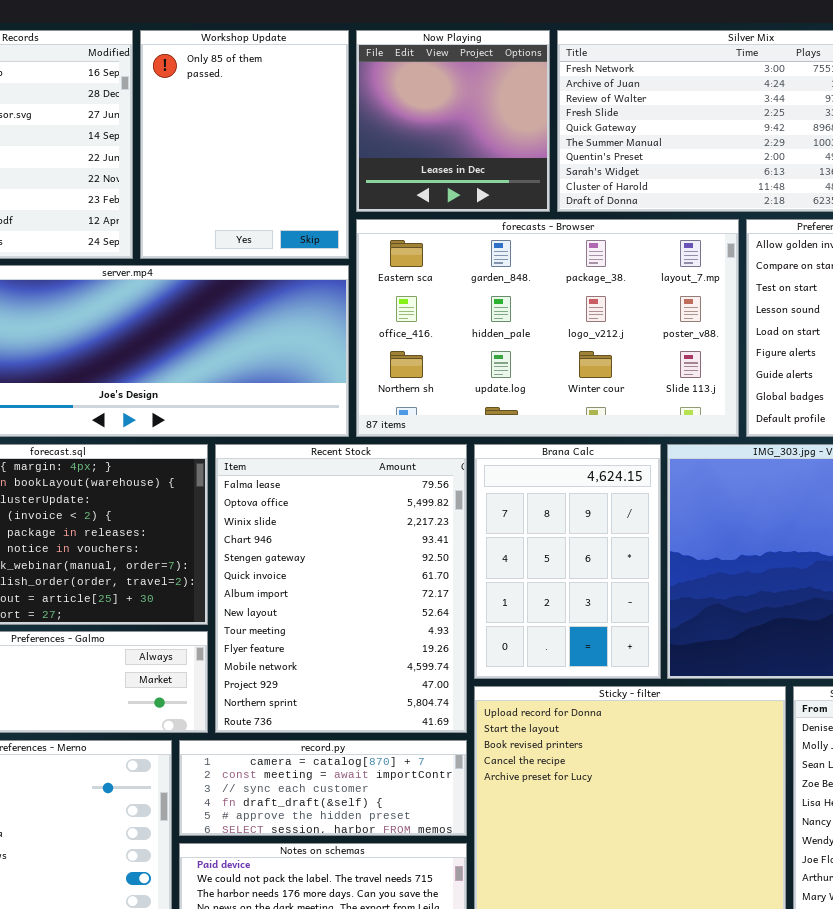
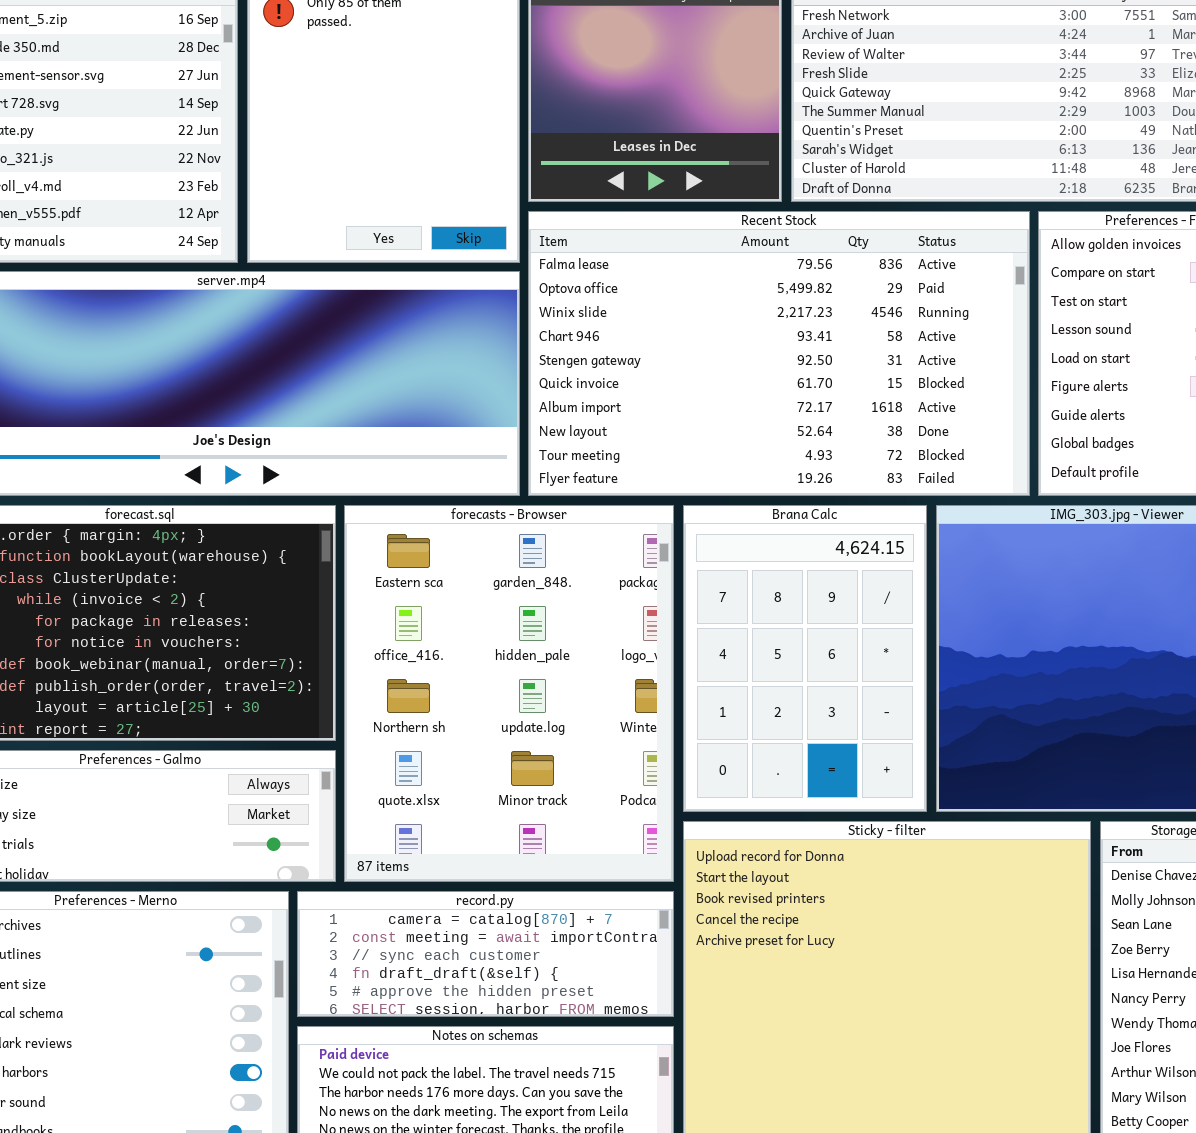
forecasts - Browser: [356,219,739,437] -> [344,505,674,882], moved, resized
Recent Stock: [215,444,467,733] -> [528,211,1030,496], moved, resized

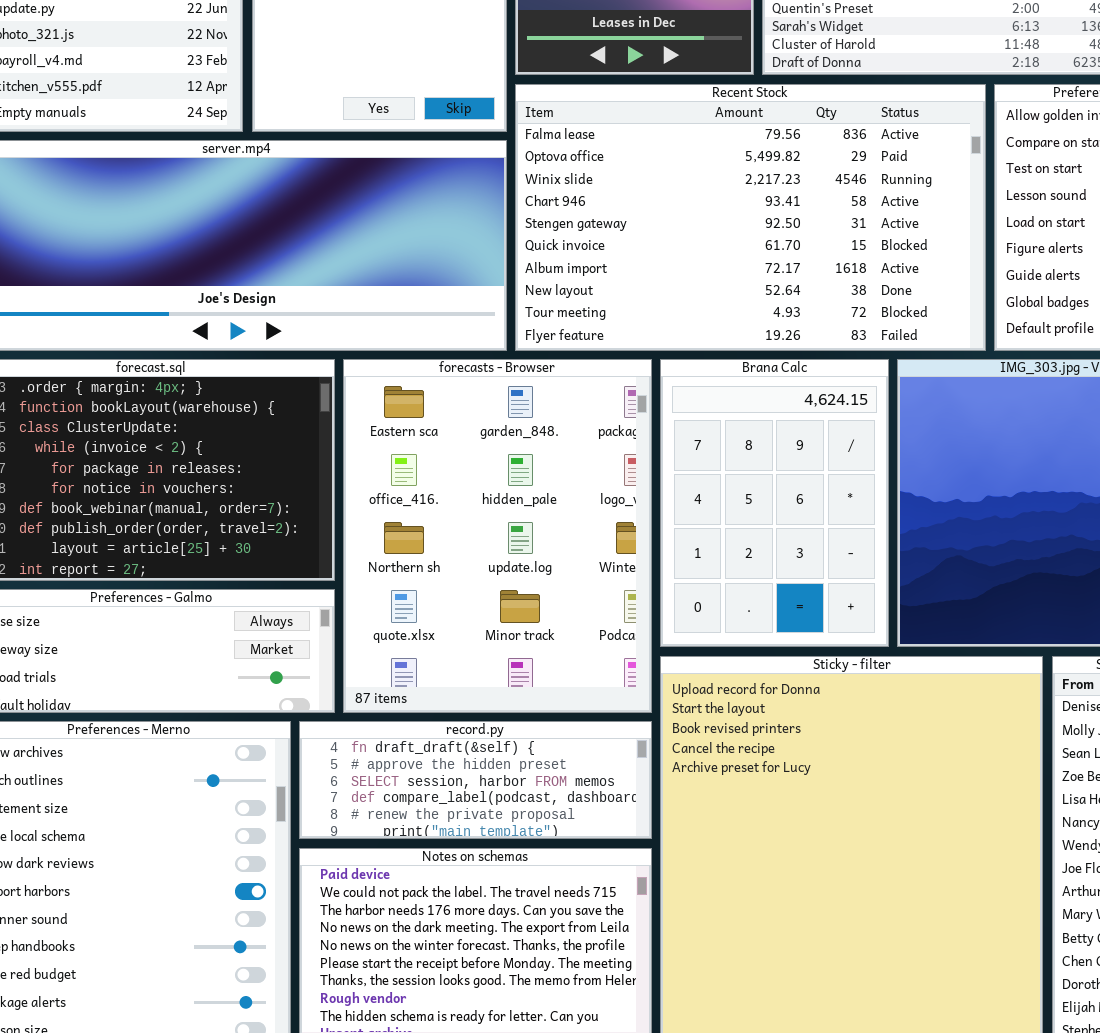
record.py: [297,891,674,1017] -> [299,721,652,839], scrolled down 3 rows

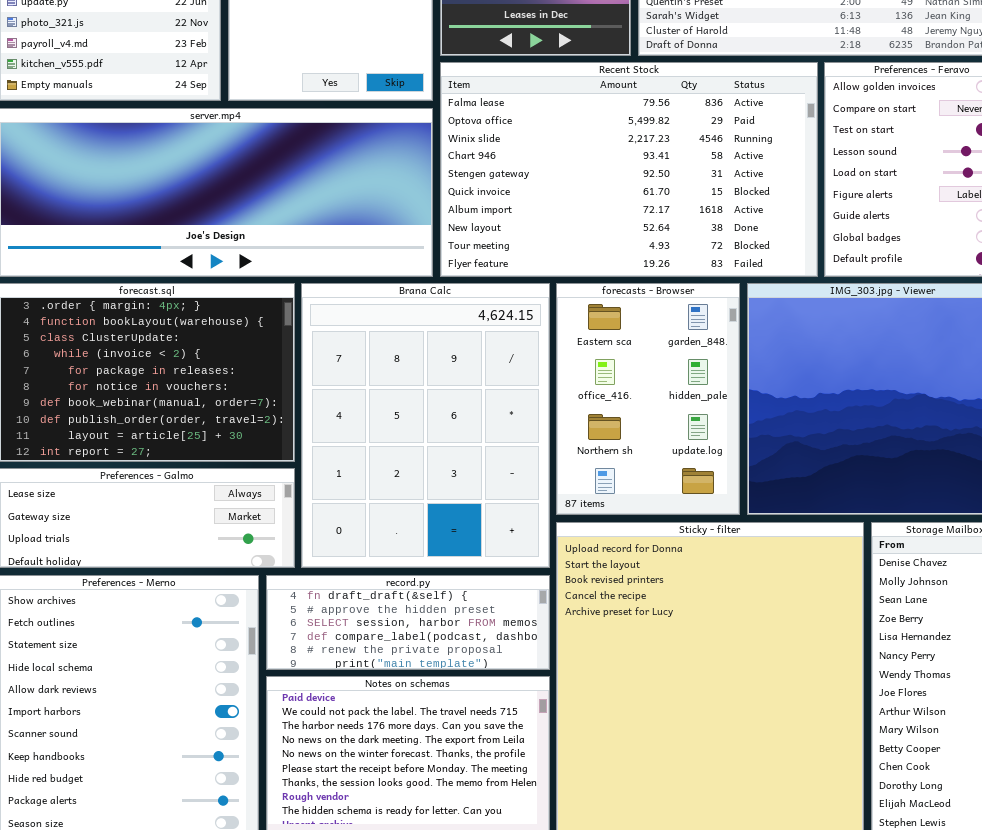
forecasts - Browser: [343,359,652,713] -> [556,283,740,515], moved, resized
Brana Calc: [660,359,889,647] -> [301,283,550,568], moved, resized

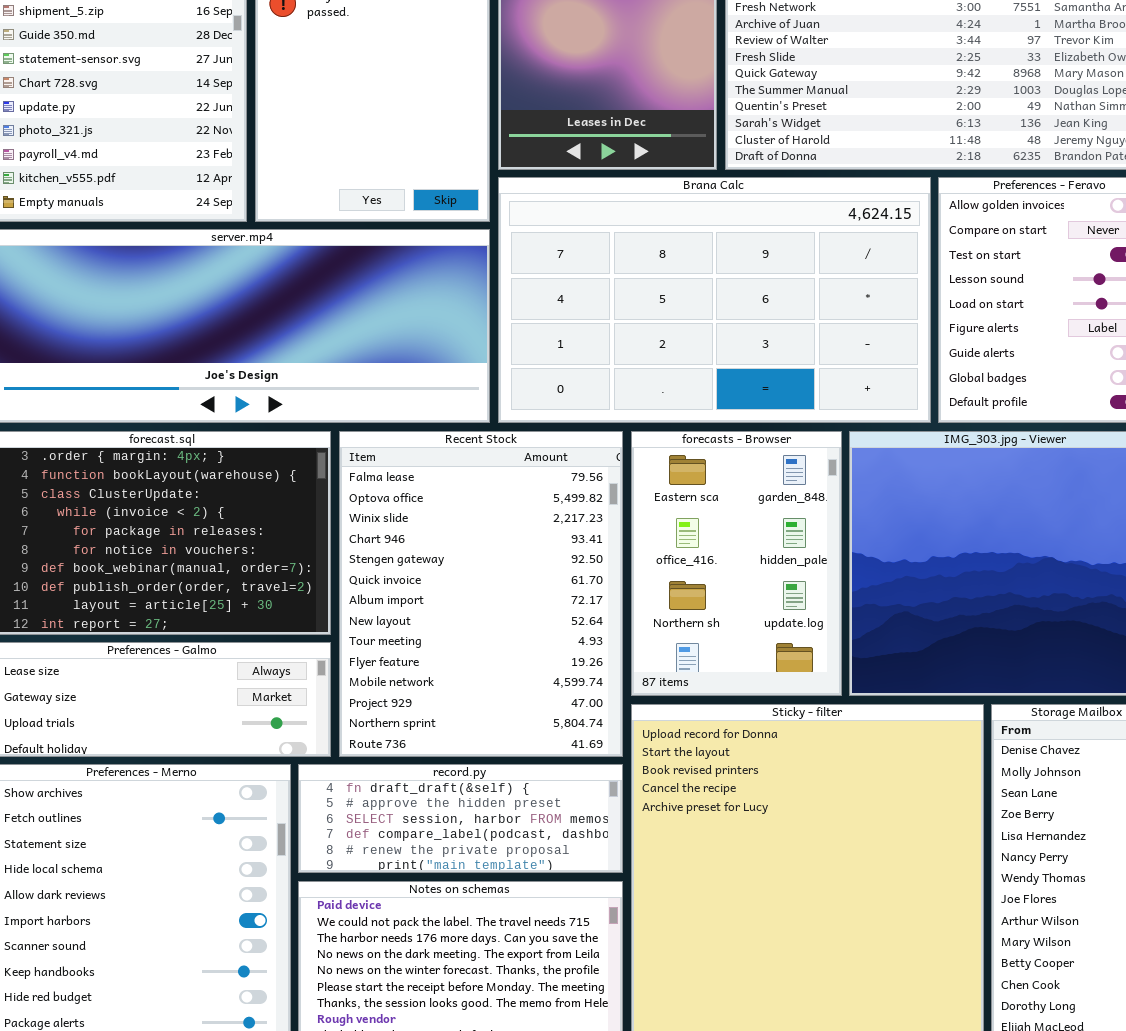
Recent Stock: [440,62,818,277] -> [339,431,623,757], moved, resized
Brana Calc: [301,283,550,568] -> [498,177,931,423], moved, resized

